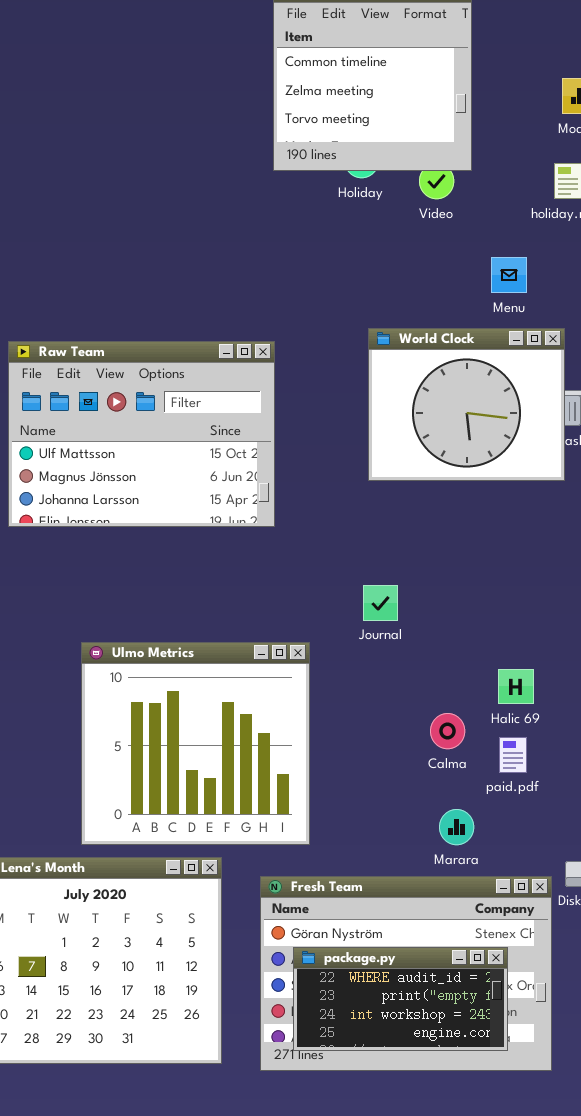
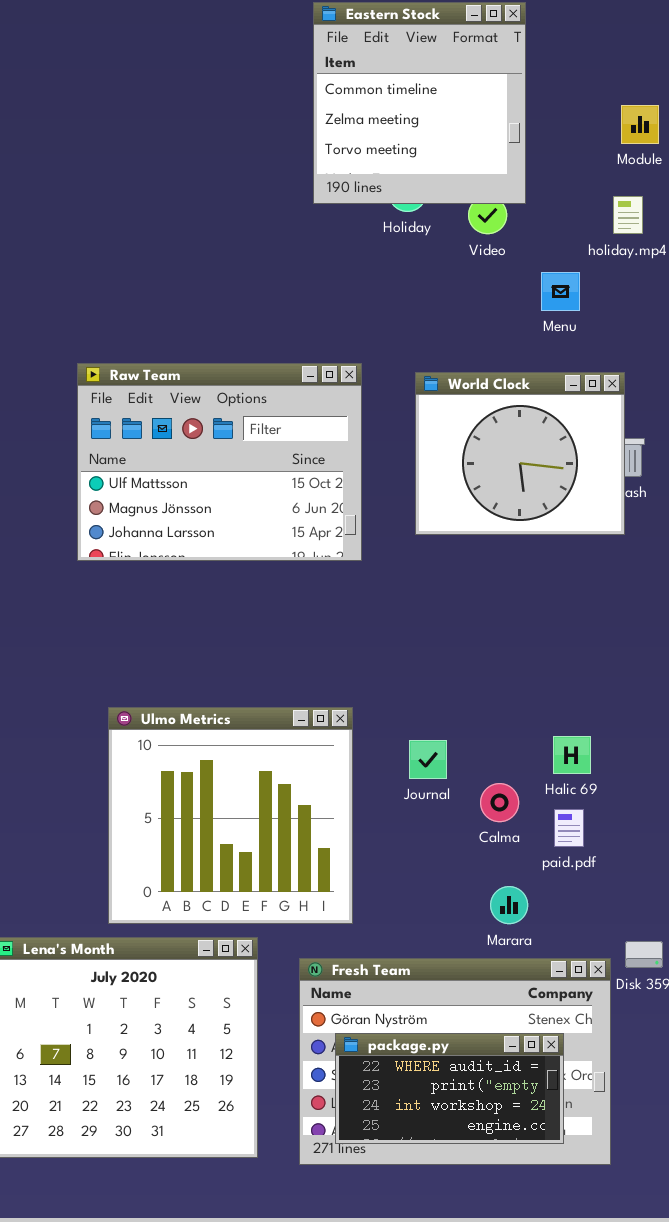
Menu: [491,257,527,293] -> [541,272,580,311], moved
Raw Team: [8,341,275,527] -> [77,363,362,561], moved
Journal: [363,585,398,621] -> [409,740,447,779], moved

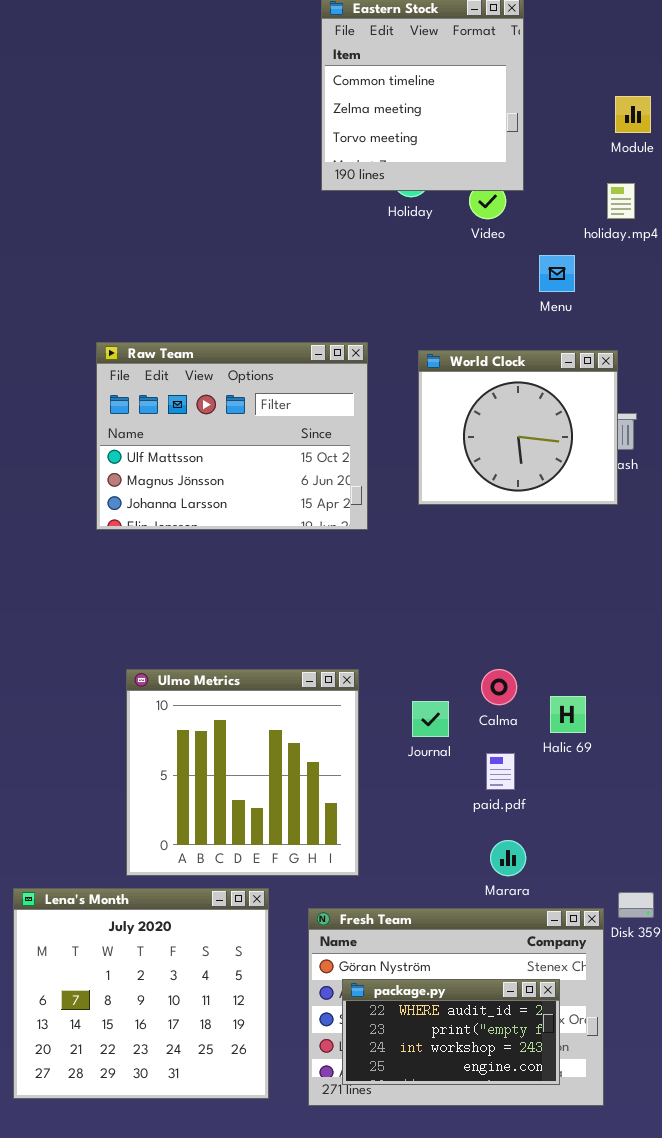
Calma: [480,783,519,822] -> [481,669,517,705], moved
paid.pdf: [554,809,584,847] -> [486,753,515,790], moved

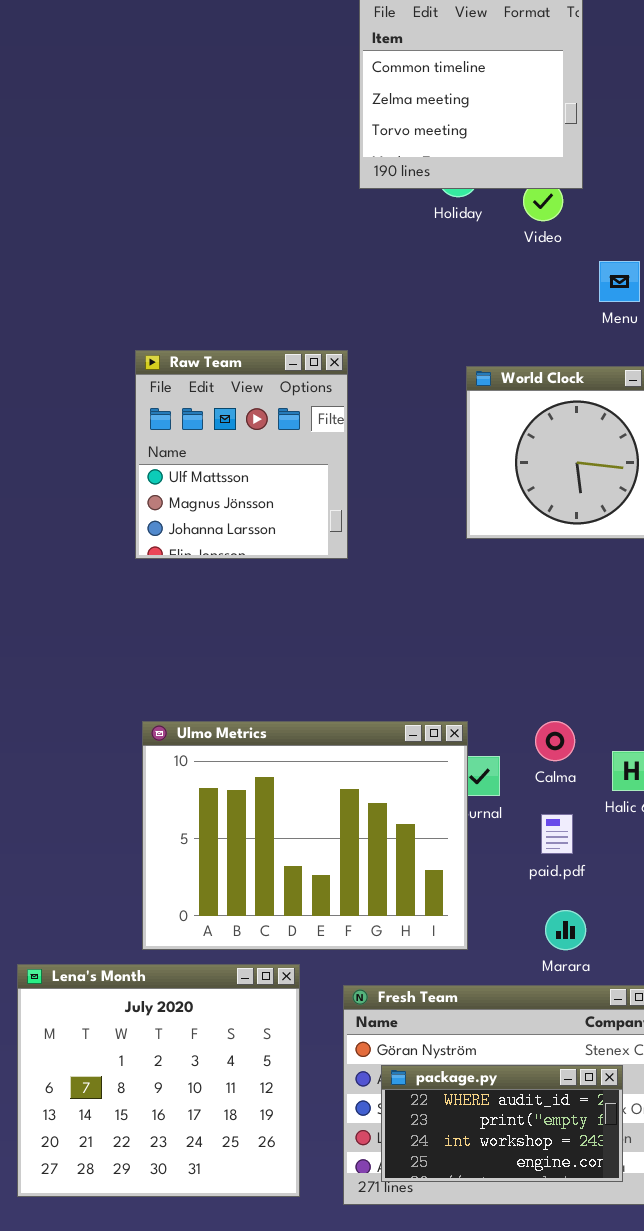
Raw Team: [96,342,368,530] -> [135,350,348,559], moved, resized
Ulmo Metrics: [126,669,359,876] -> [142,721,468,950], resized

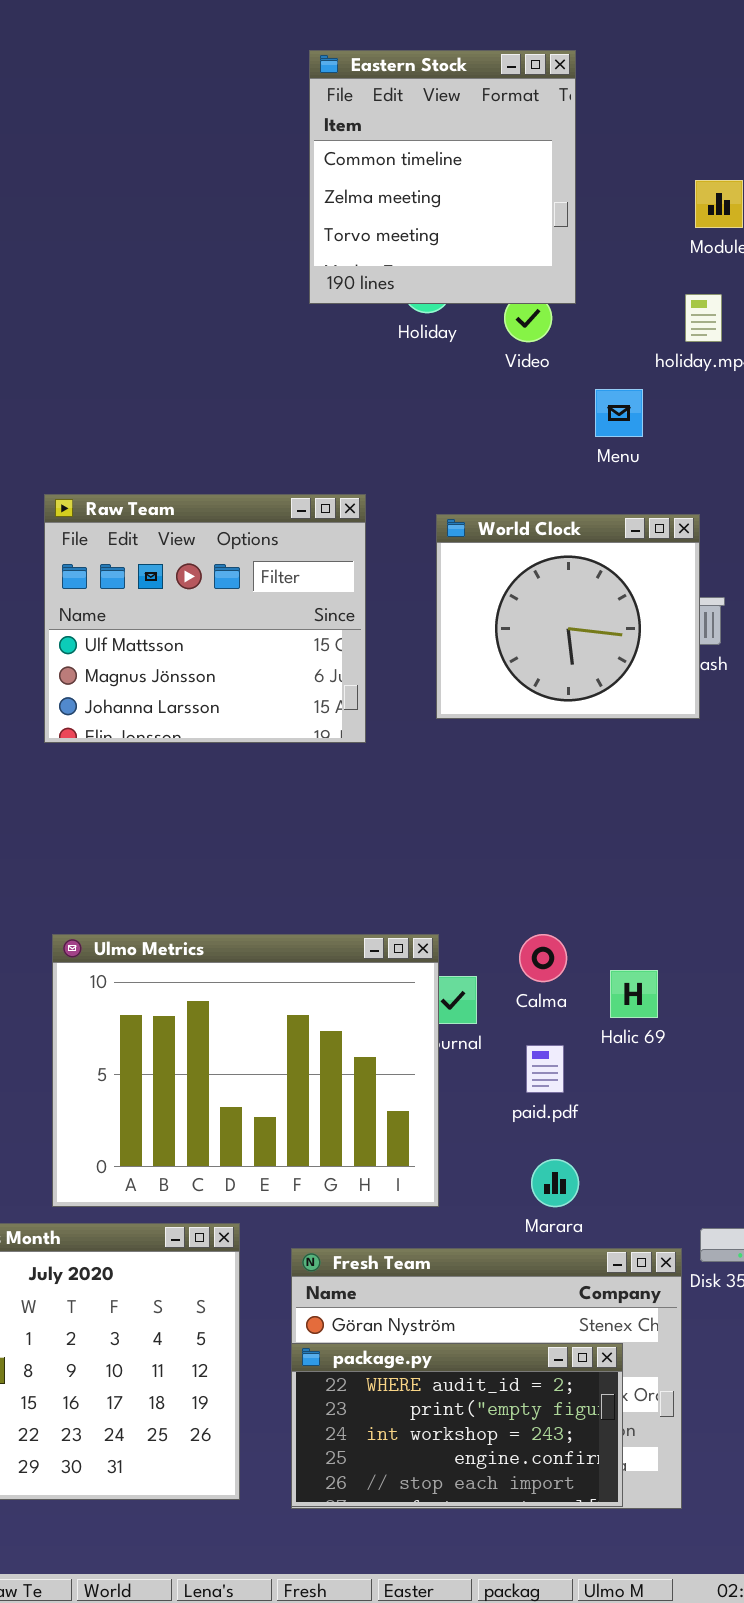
Raw Team: [135,350,348,559] -> [44,494,366,743], resized
package.py: [381,1065,623,1182] -> [291,1343,623,1507], resized

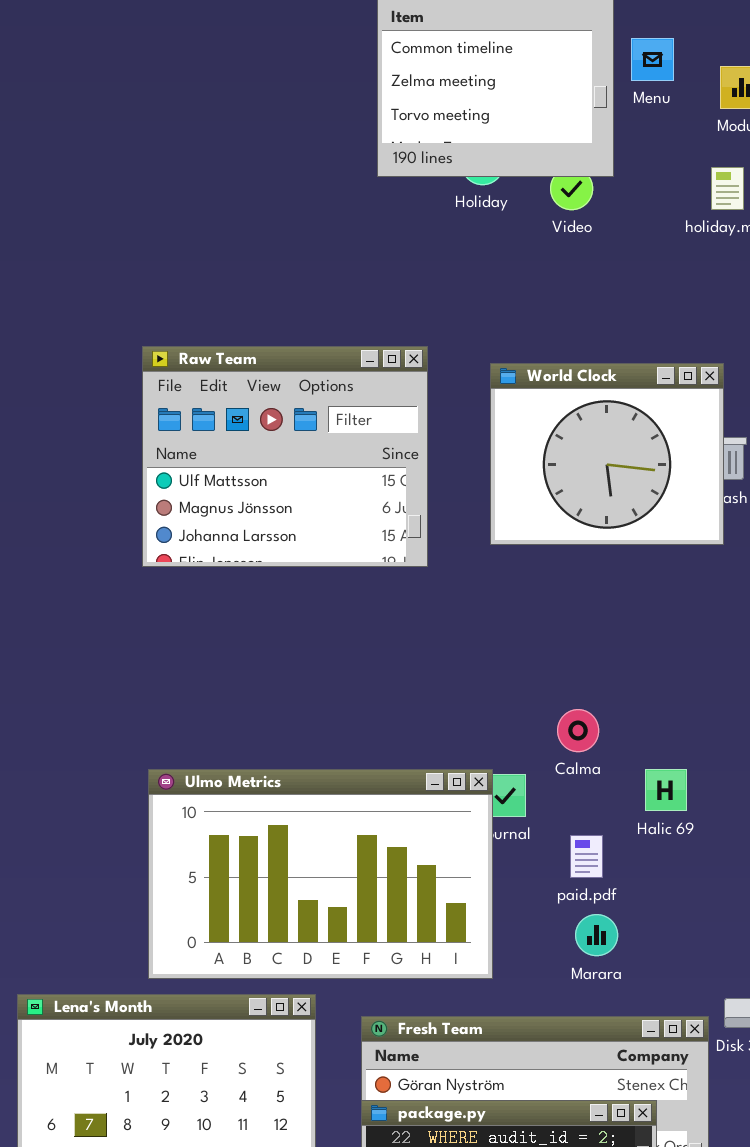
Menu: [595,389,643,437] -> [631,38,674,81], moved
Ulmo Metrics: [52,934,439,1207] -> [148,769,493,979], resized
Calma: [519,934,567,982] -> [557,709,599,752], moved
Marara: [531,1159,579,1207] -> [575,914,618,956], moved

